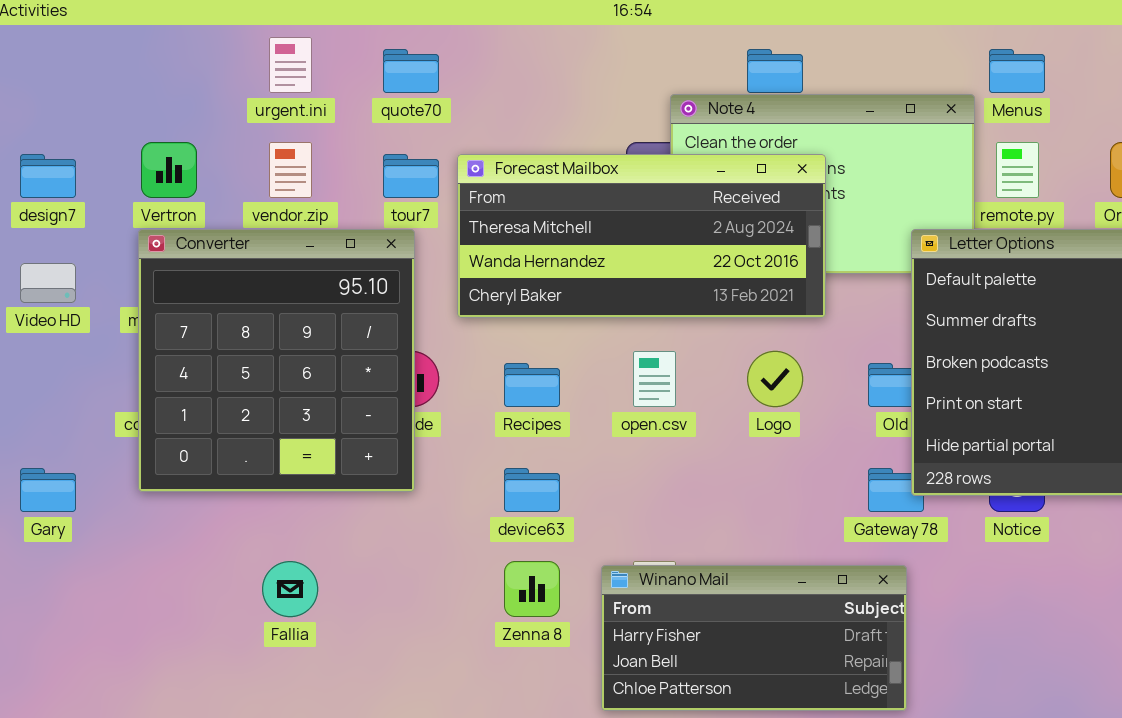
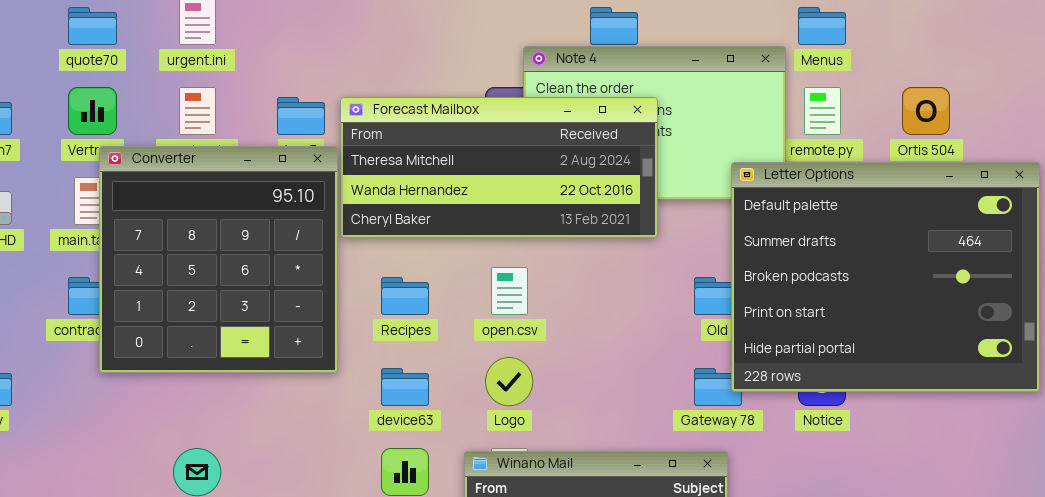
quote70: [383,49,439,93] -> [68,7,117,45], moved
Converter: [138,229,415,492] -> [99,146,338,373], moved
Logo: [747,351,803,407] -> [485,357,533,406], moved

